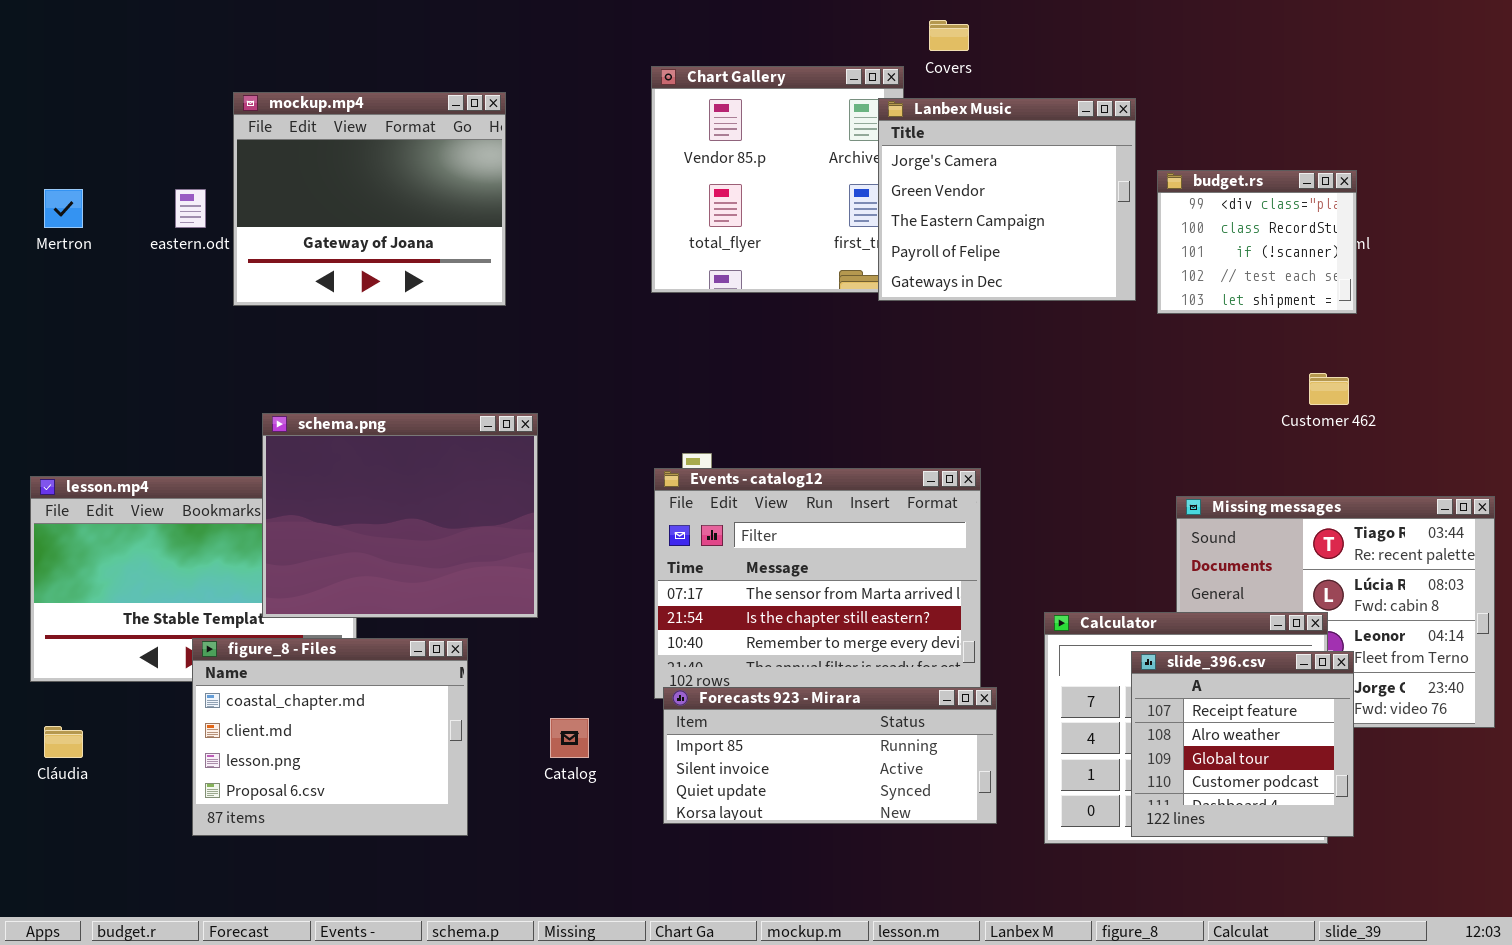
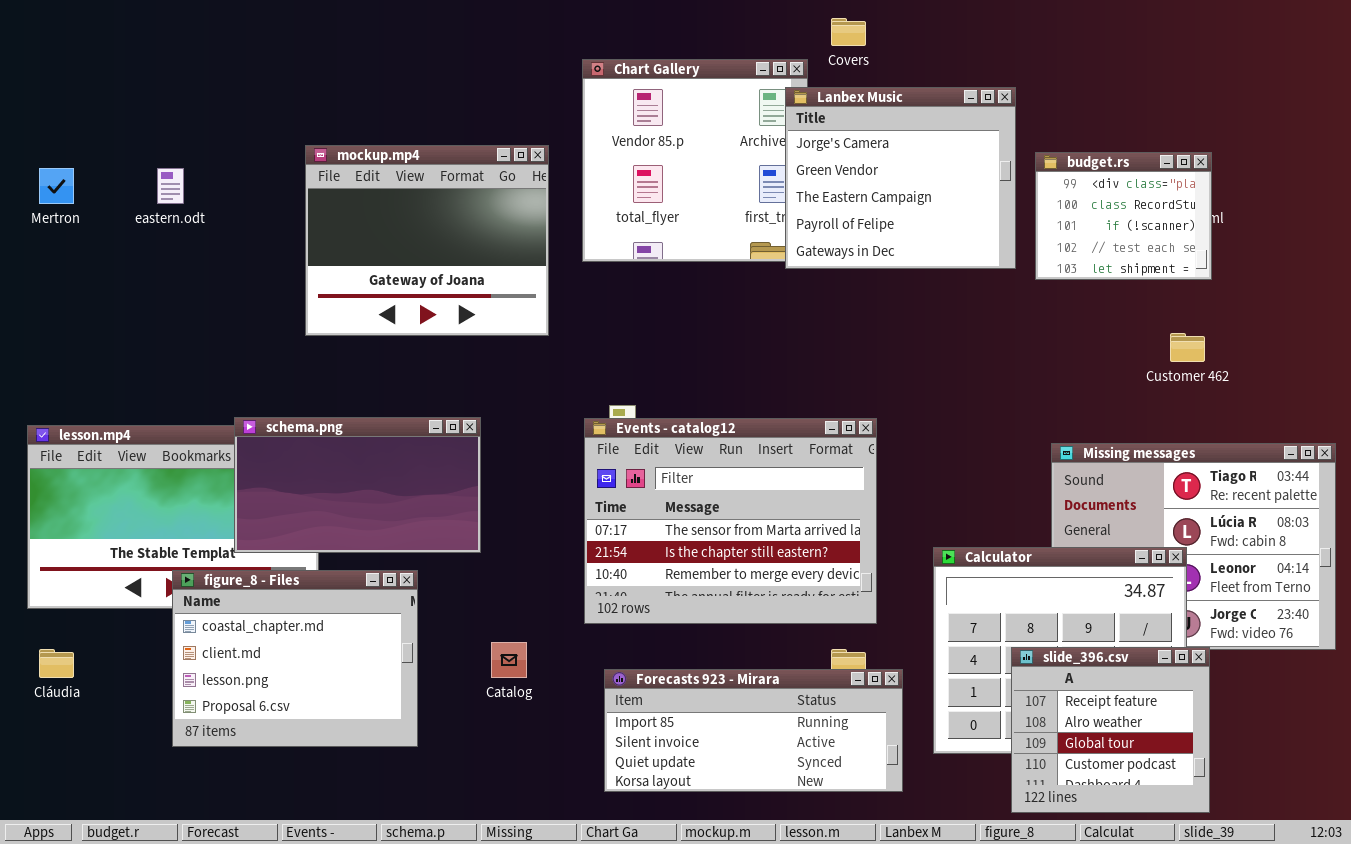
mockup.mp4: [233,92,506,306] -> [305,145,549,336], moved
schema.png: [262,413,538,618] -> [234,417,481,553], resized
slide_396.csv: [1131,651,1354,837] -> [1011,647,1210,813], moved
Forecasts 923 - Mirara: [663,687,997,824] -> [604,669,903,792], moved

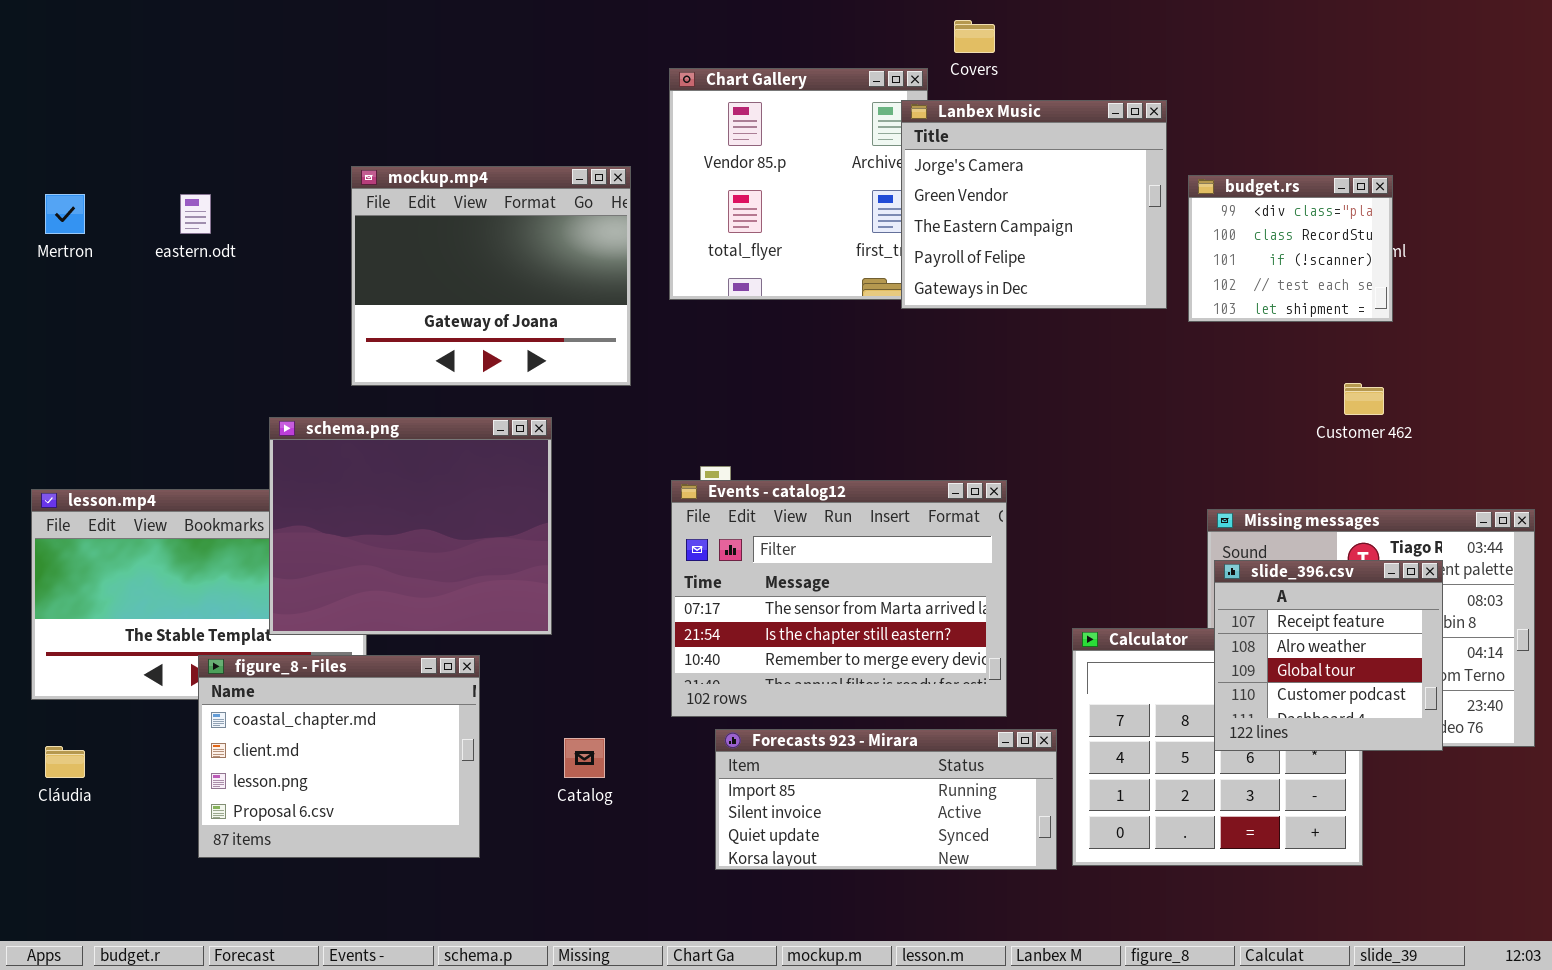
schema.png: [234,417,481,553] -> [269,417,552,635], resized
slide_396.csv: [1011,647,1210,813] -> [1214,560,1443,751], moved
Forecasts 923 - Mirara: [604,669,903,792] -> [715,729,1057,870], moved

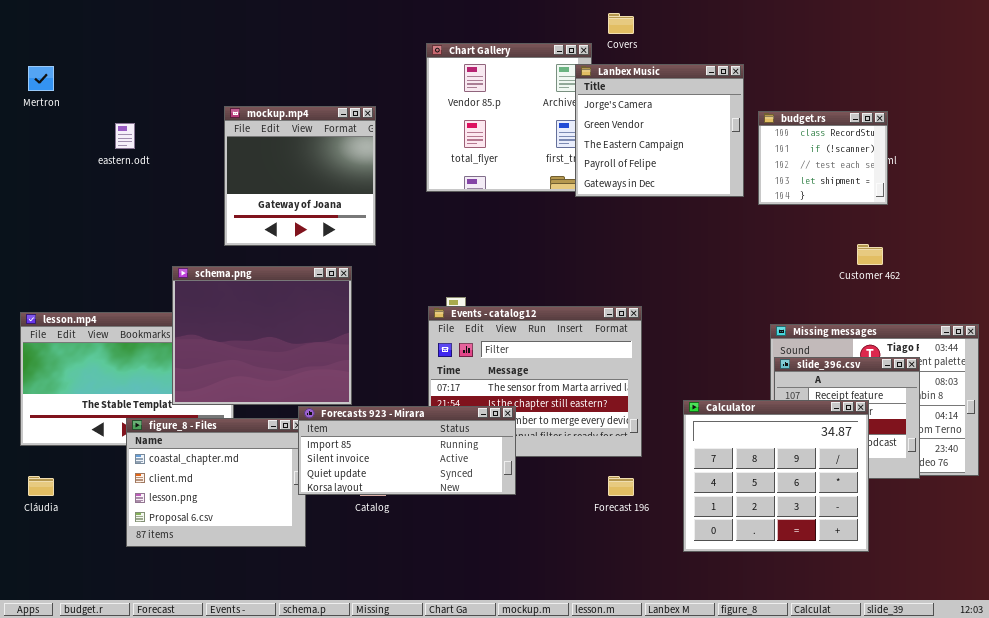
mockup.mp4: [351,166,631,386] -> [224,106,376,246], resized
budget.rs: [1188,175,1393,322] -> [758,111,888,205], scrolled down 1 row
Mertron: [45,194,85,234] -> [28,66,54,91], moved
Calculator: [1072,628,1363,866] -> [683,400,869,552], raised
Forecasts 923 - Mirara: [715,729,1057,870] -> [298,406,516,495], moved

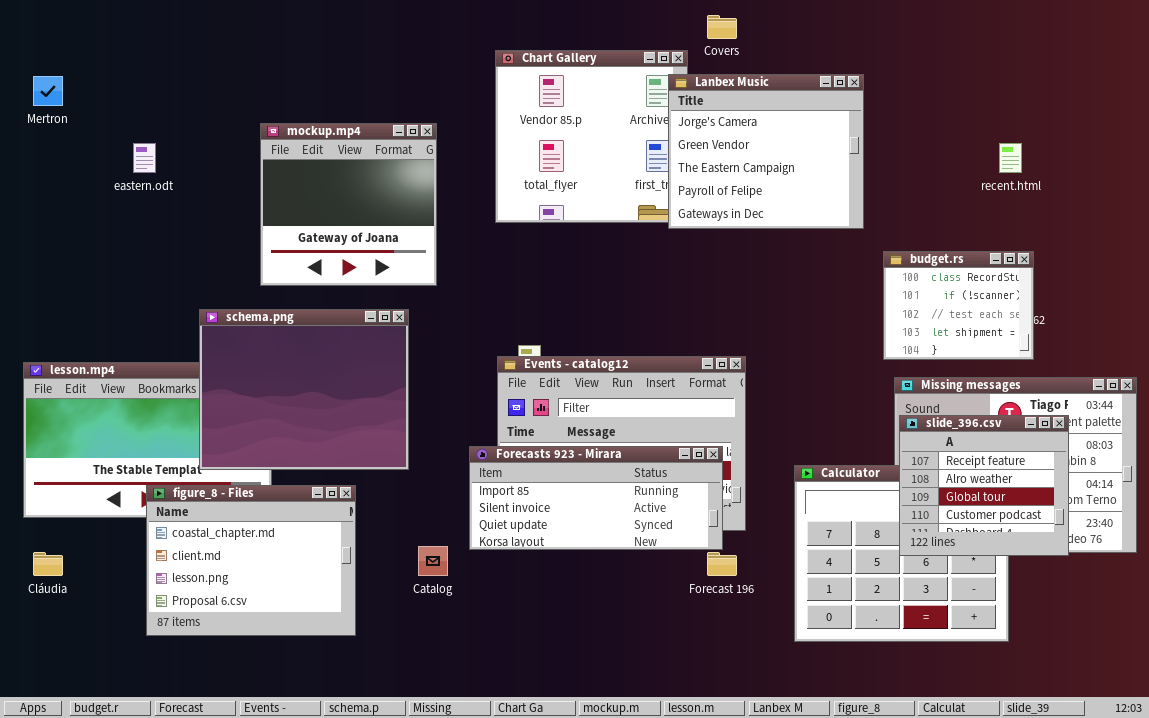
budget.rs: [758,111,888,205] -> [883,251,1034,360], moved
slide_396.csv: [774,357,920,479] -> [899,415,1069,556], raised
Forecasts 923 - Mirara: [298,406,516,495] -> [469,446,723,550], moved

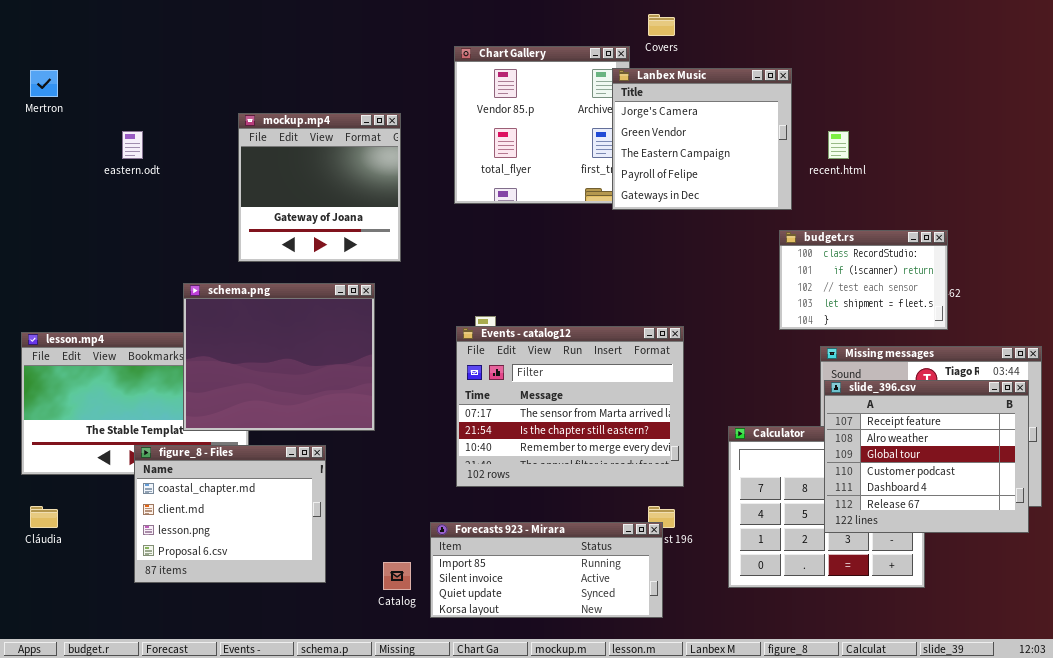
recent.html: [999,143,1022,173] -> [828,131,849,159], moved
budget.rs: [883,251,1034,360] -> [779,230,948,330], resized
slide_396.csv: [899,415,1069,556] -> [824,380,1029,533], resized
Forecasts 923 - Mirara: [469,446,723,550] -> [430,522,663,618], moved
Catalog: [418,546,448,576] -> [383,562,411,590], moved

